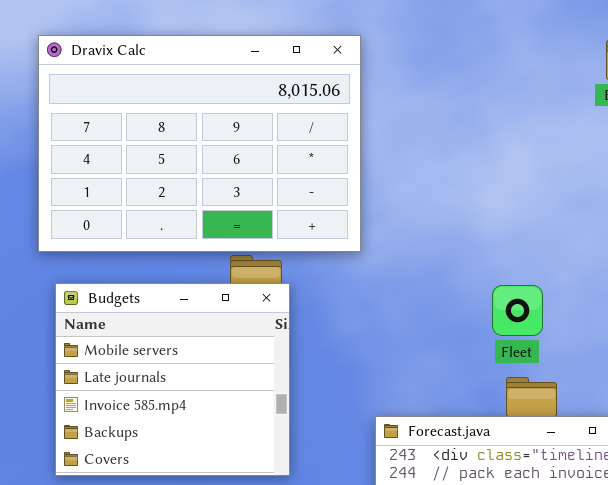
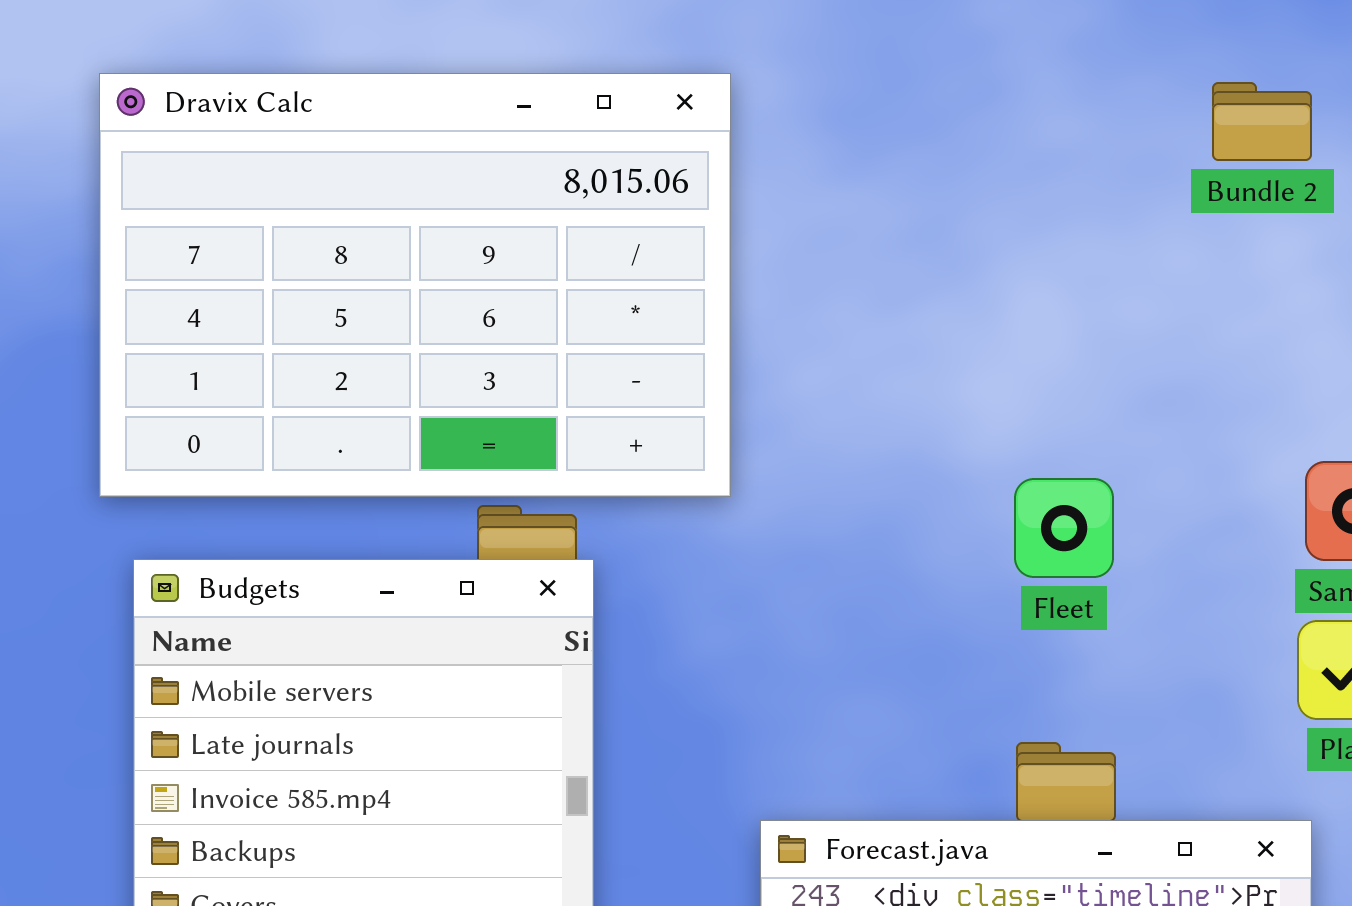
Fleet: [492,285,543,336] -> [1014,478,1114,578], moved

